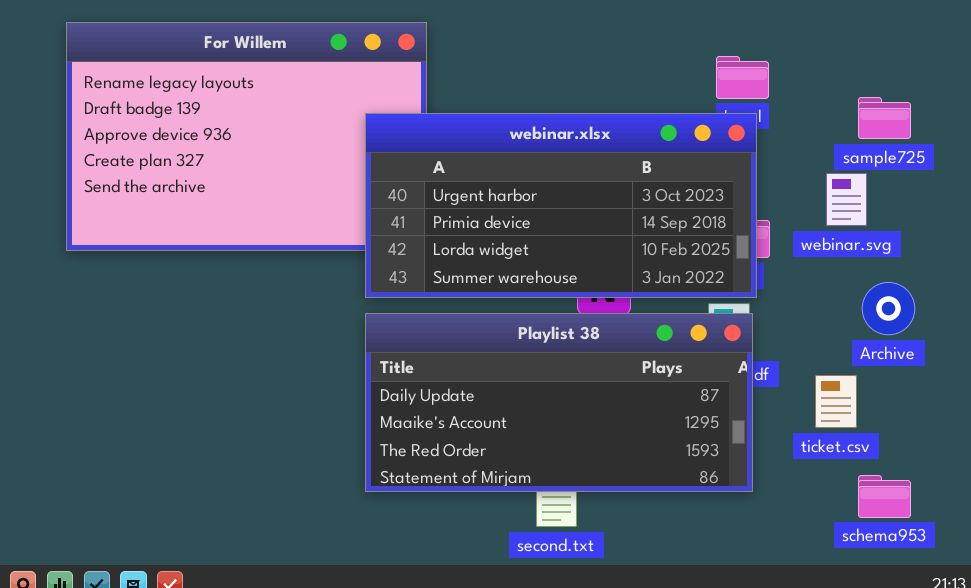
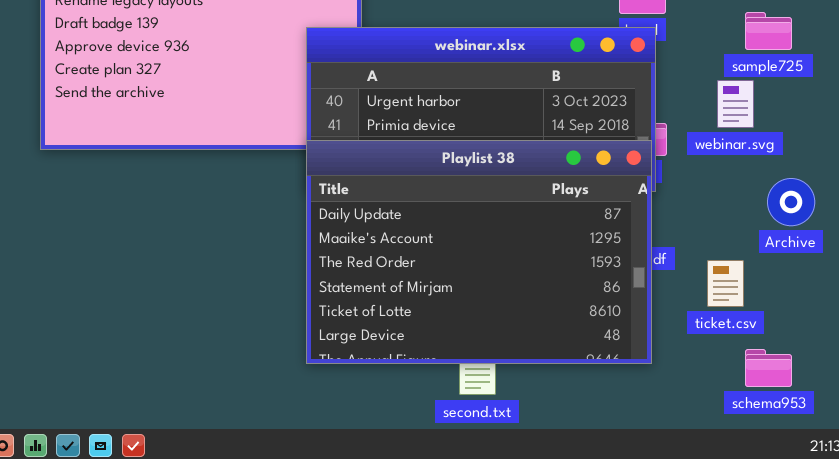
Archive: [862,282,915,335] -> [767,178,815,226], moved
Playlist 38: [365,313,753,492] -> [306,140,652,364], resized

